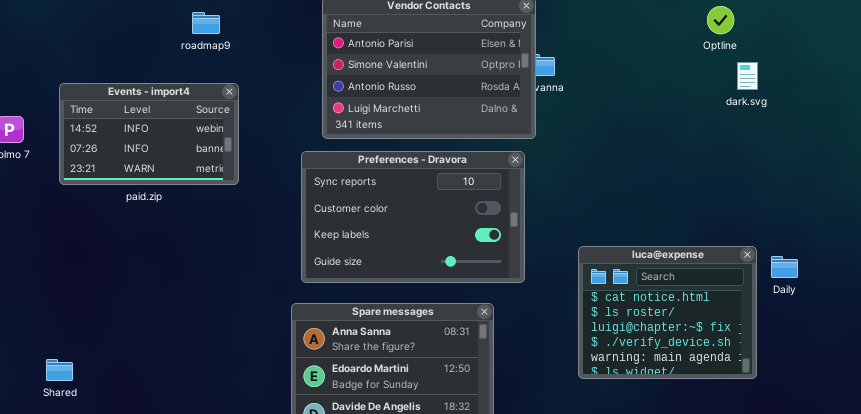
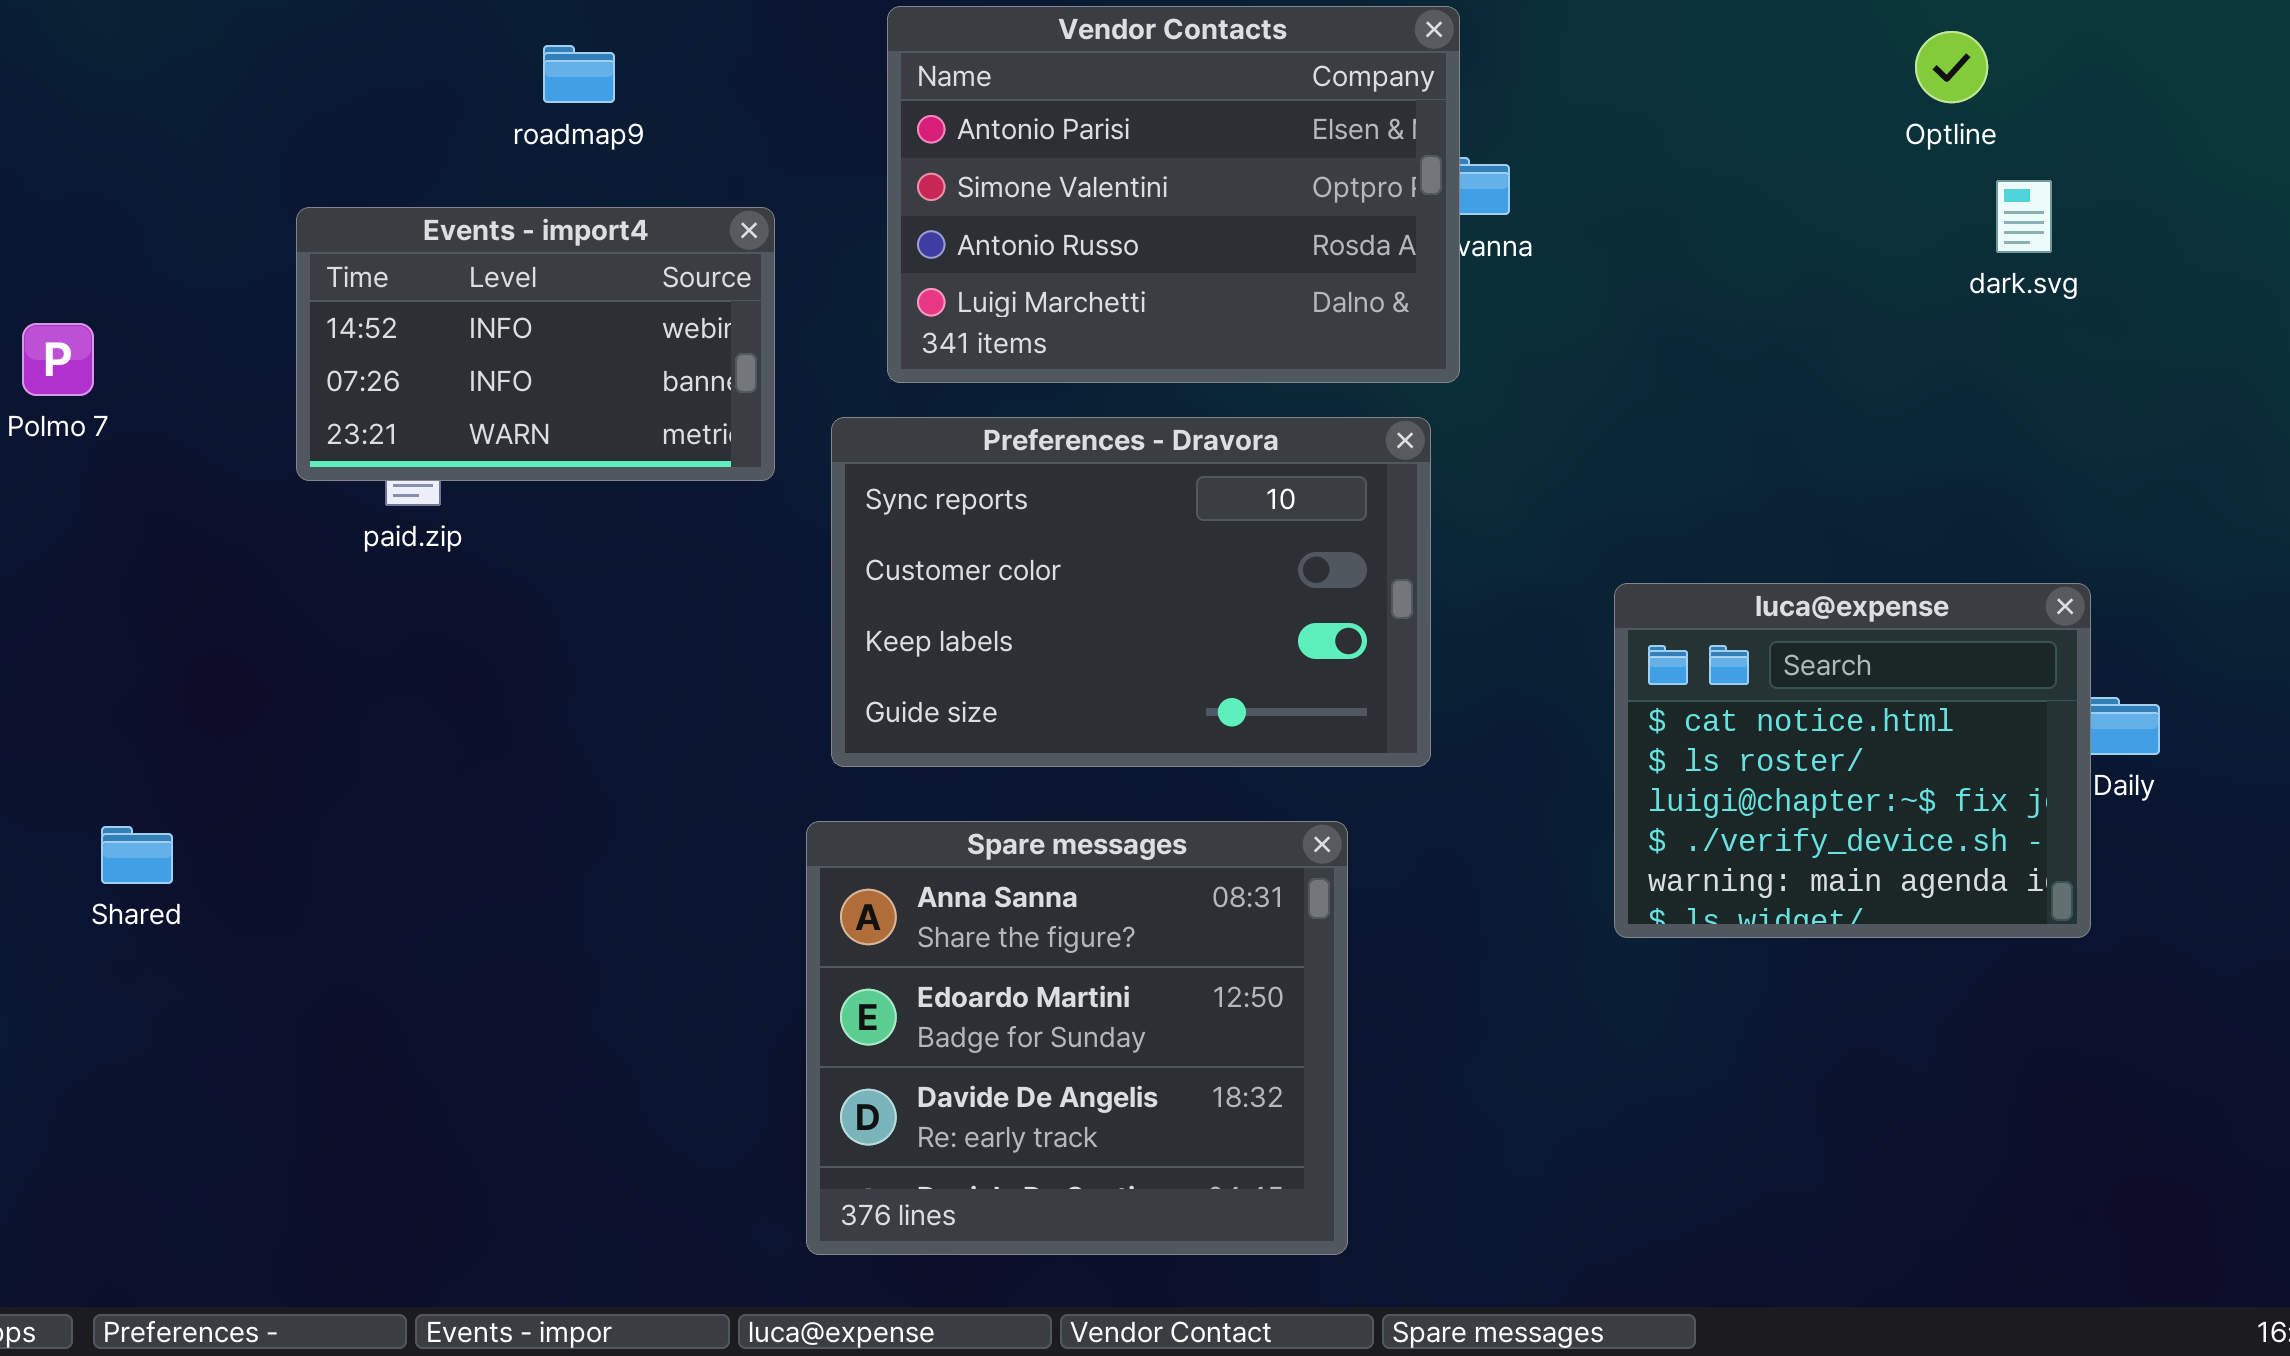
Events - import4: [59,83,239,185] -> [296,207,775,481], moved
luca@expense: [578,246,757,379] -> [1614,583,2091,938], moved
Shared: [46,359,73,381] -> [101,826,173,884], moved

